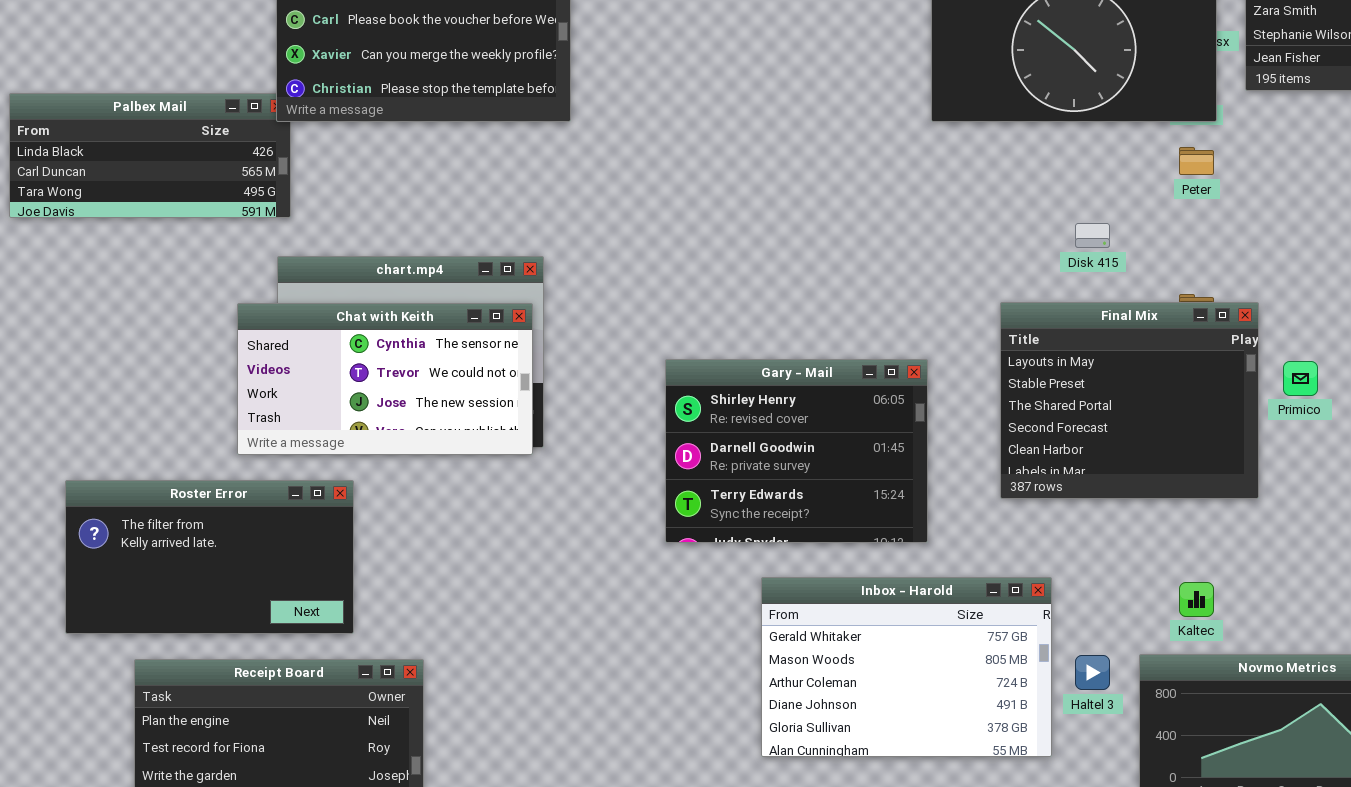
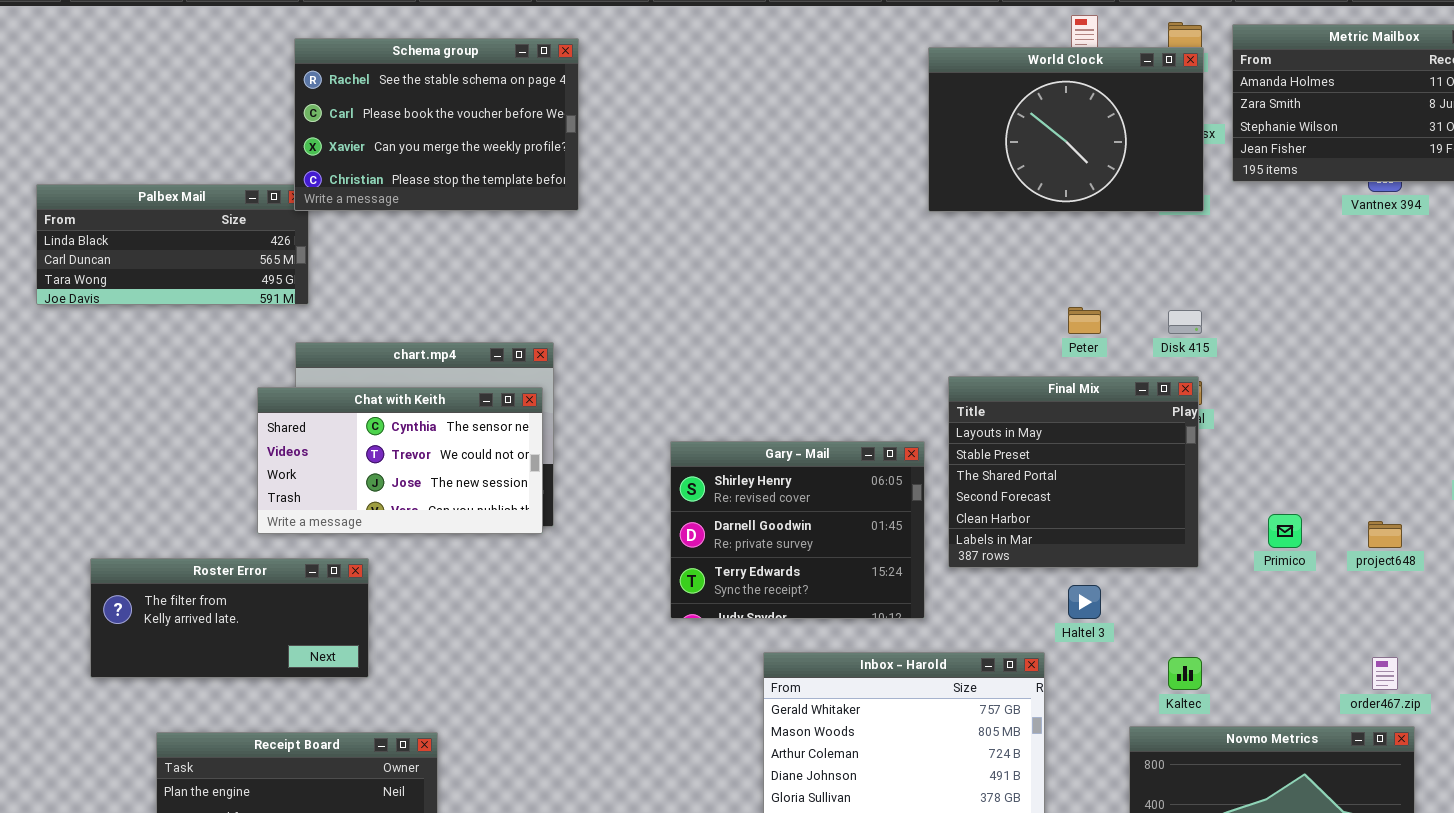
Peter: [1179,147,1214,175] -> [1068,307,1101,334], moved
Disk 415: [1075,223,1110,248] -> [1168,310,1202,334], moved
Final Mix: [1000,302,1259,499] -> [948,376,1199,568], moved
Primico: [1283,361,1318,396] -> [1268,514,1302,548], moved
Roster Error: [65,480,354,634] -> [90,558,369,678], resized
Haltel 3: [1075,655,1110,690] -> [1068,585,1101,619], moved

